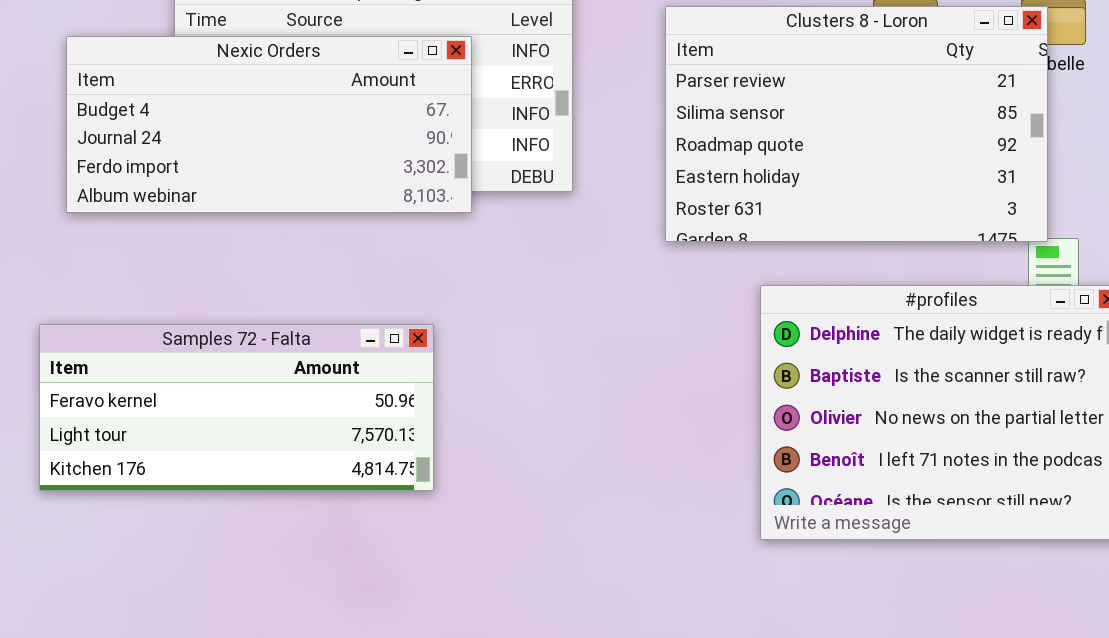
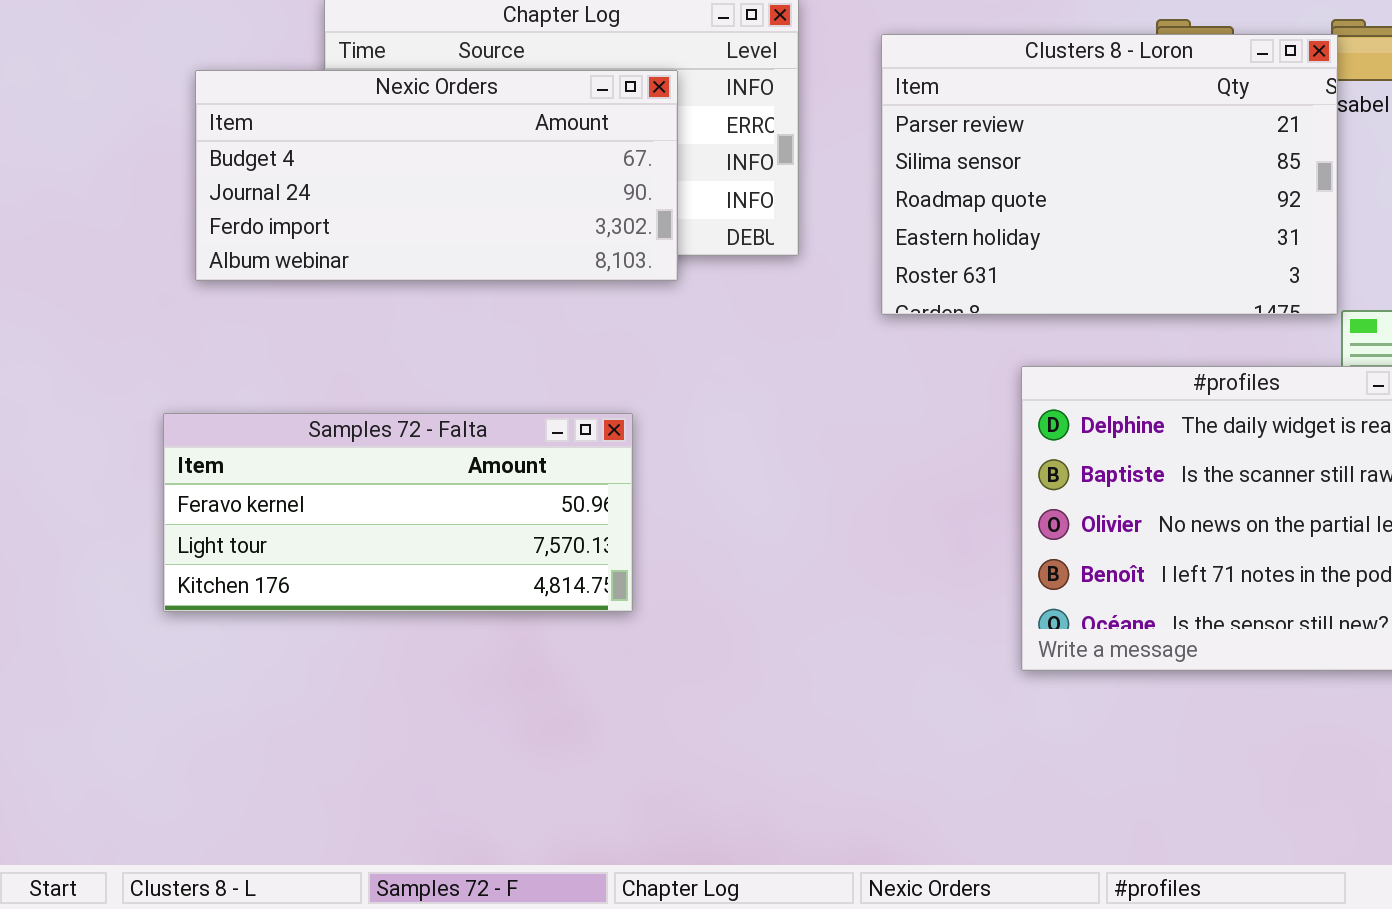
Clusters 8 - Loron: [665,6,1048,242] -> [881,34,1338,315], moved

